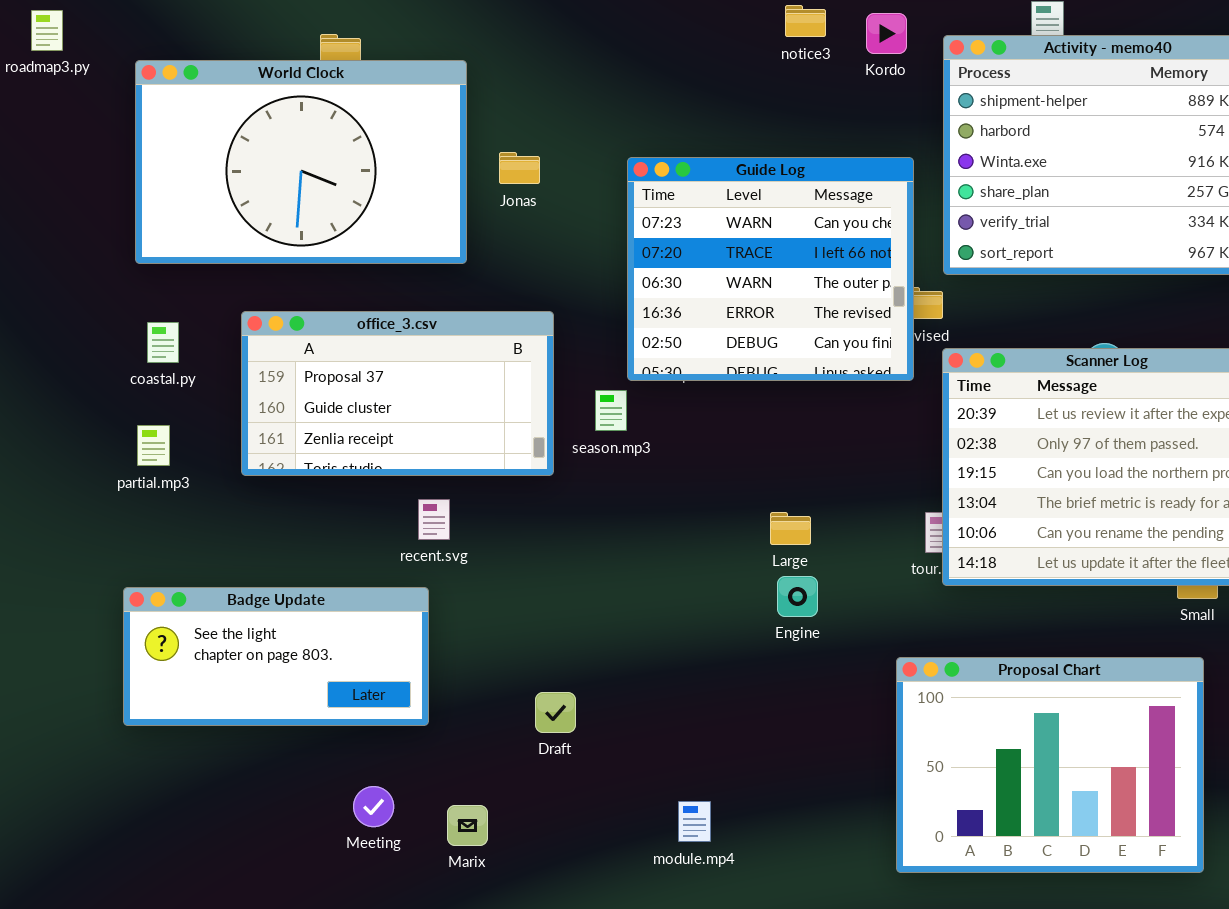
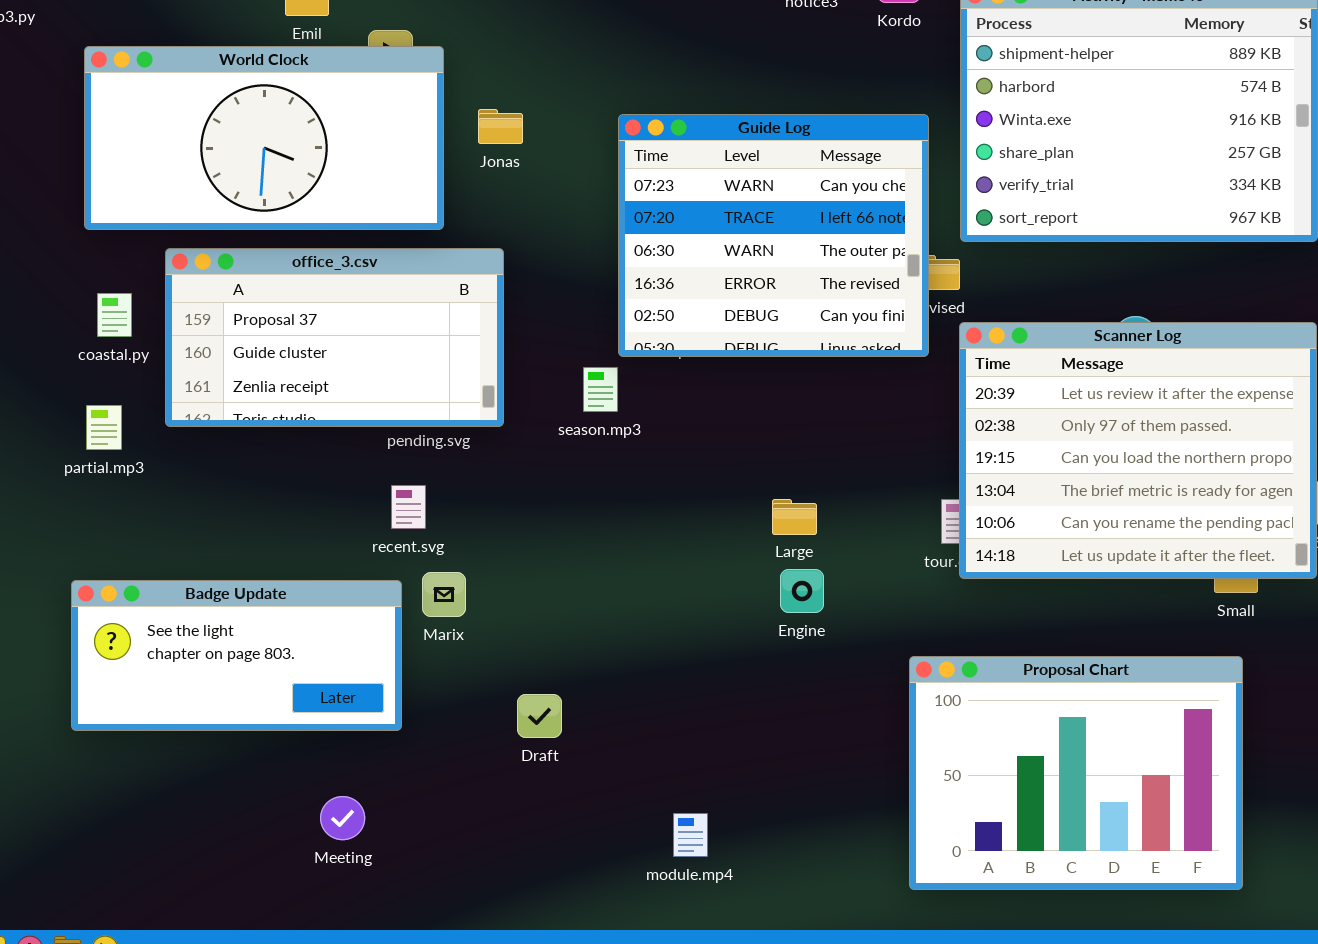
World Clock: [135,60,467,264] -> [84,46,444,230], resized
office_3.csv: [241,311,554,476] -> [165,248,504,427], moved
Marix: [447,805,488,846] -> [422,572,466,617], moved

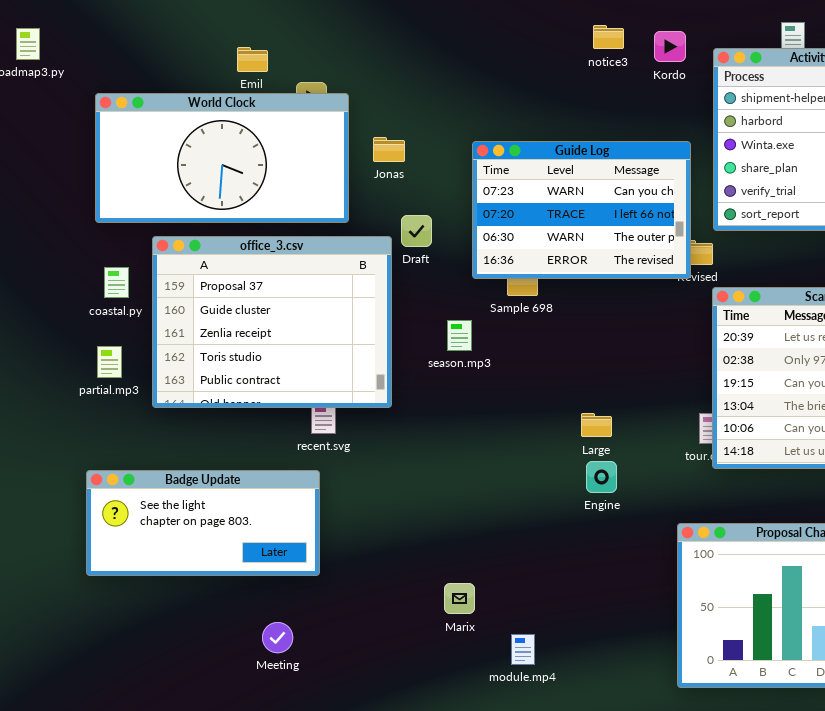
Guide Log: [618,114,929,357] -> [472,141,691,279], resized
office_3.csv: [165,248,504,427] -> [152,236,392,408], resized
Marix: [422,572,466,617] -> [444,583,475,614], moved
Draft: [517,694,562,738] -> [401,215,432,247], moved

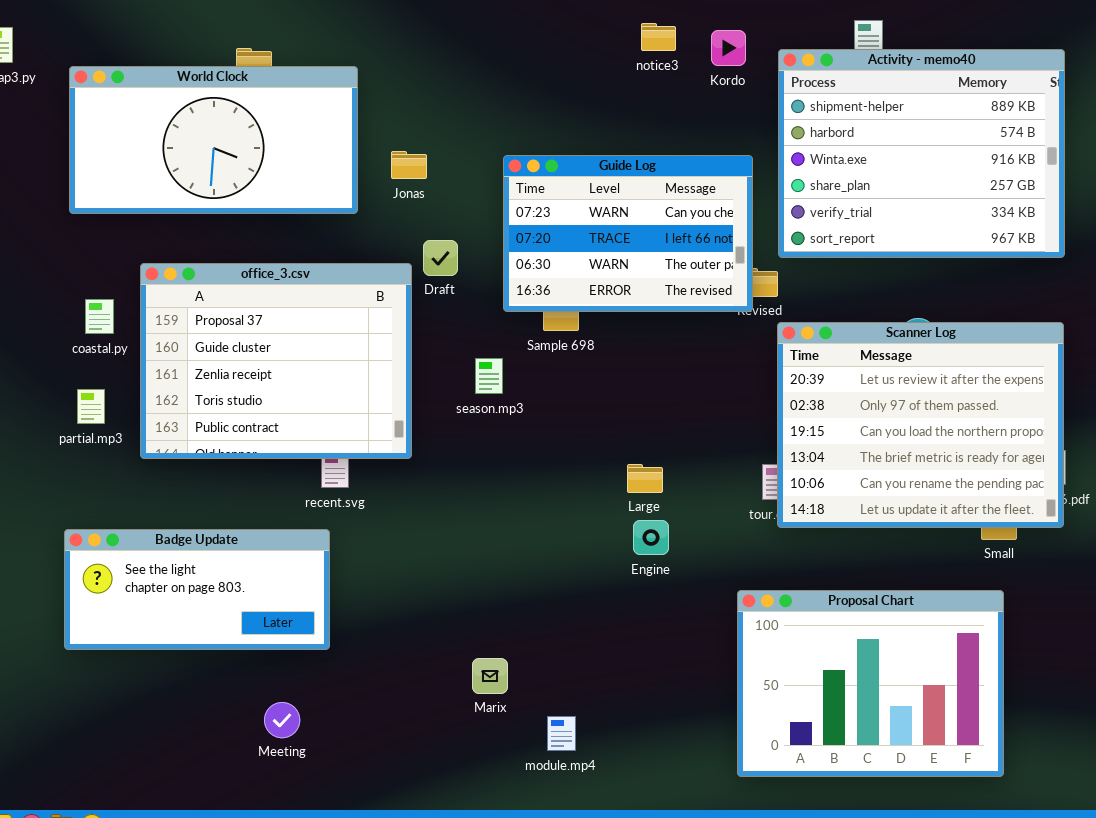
World Clock: [95,93,349,223] -> [69,66,358,214], moved

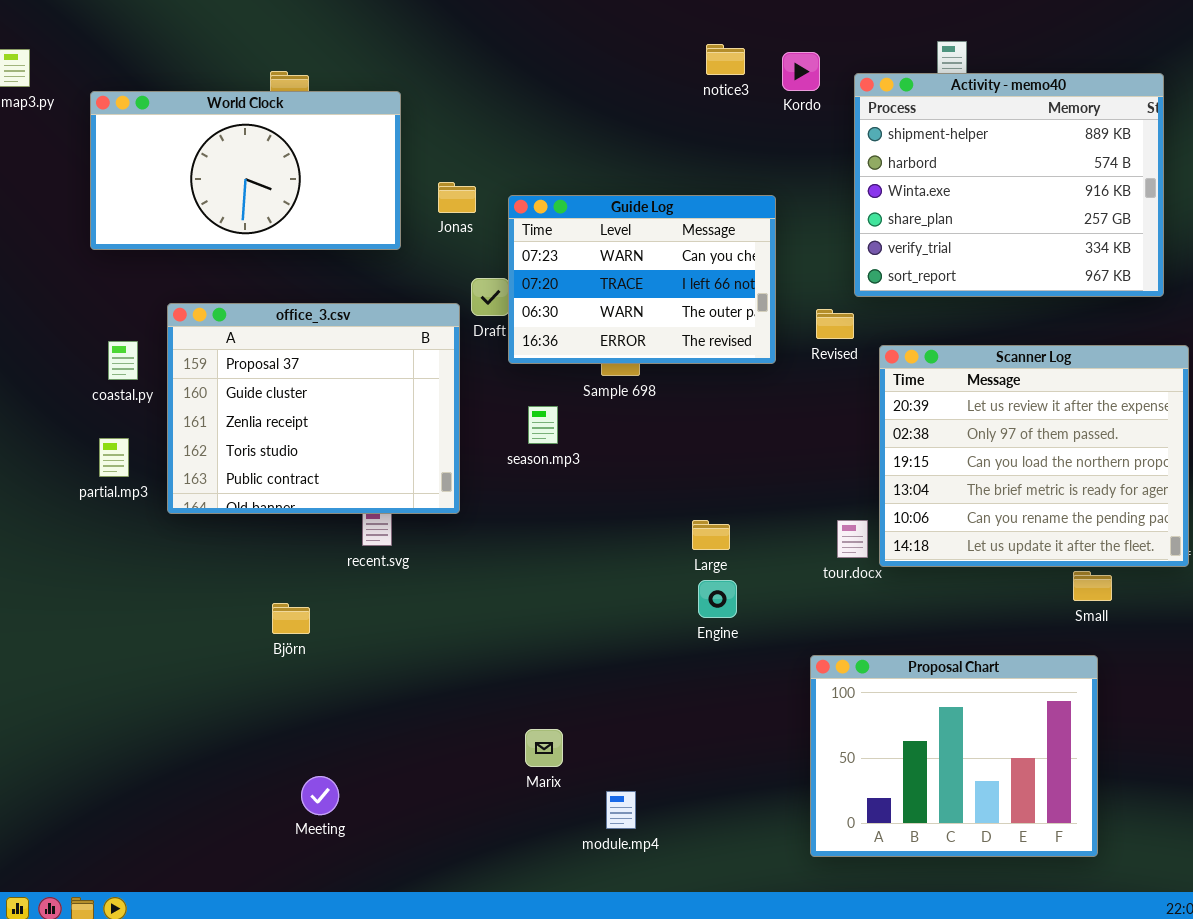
Guide Log: [503,155,753,312] -> [508,195,776,364], moved
Scanner Log: [777,322,1064,528] -> [879,345,1189,567], moved
Badge Update: [64,529,330,650] -> none, closed

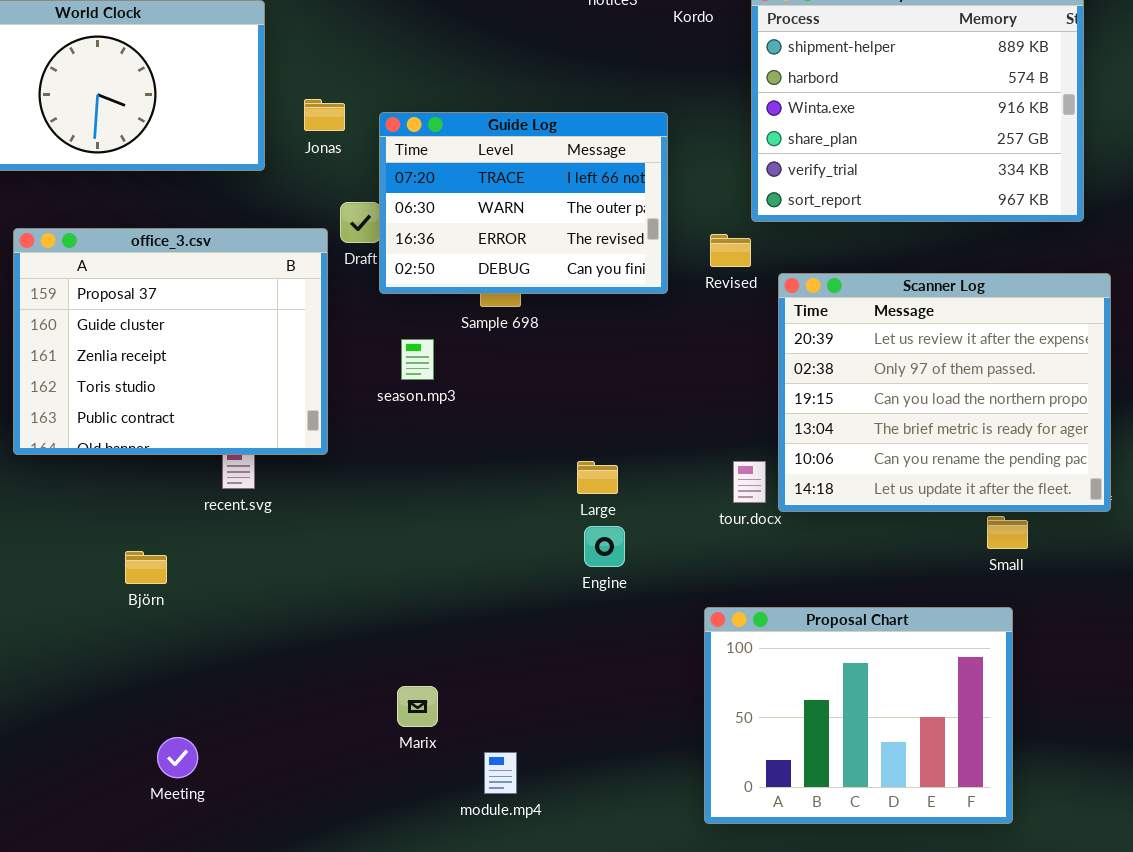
Guide Log: [508,195,776,364] -> [379,112,668,294], scrolled down 1 row

